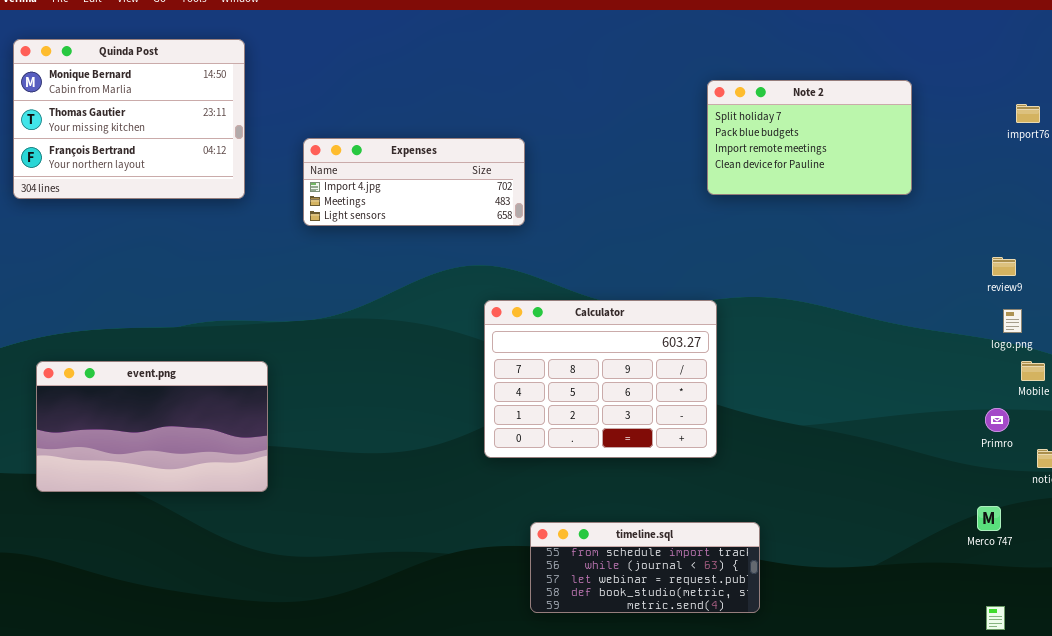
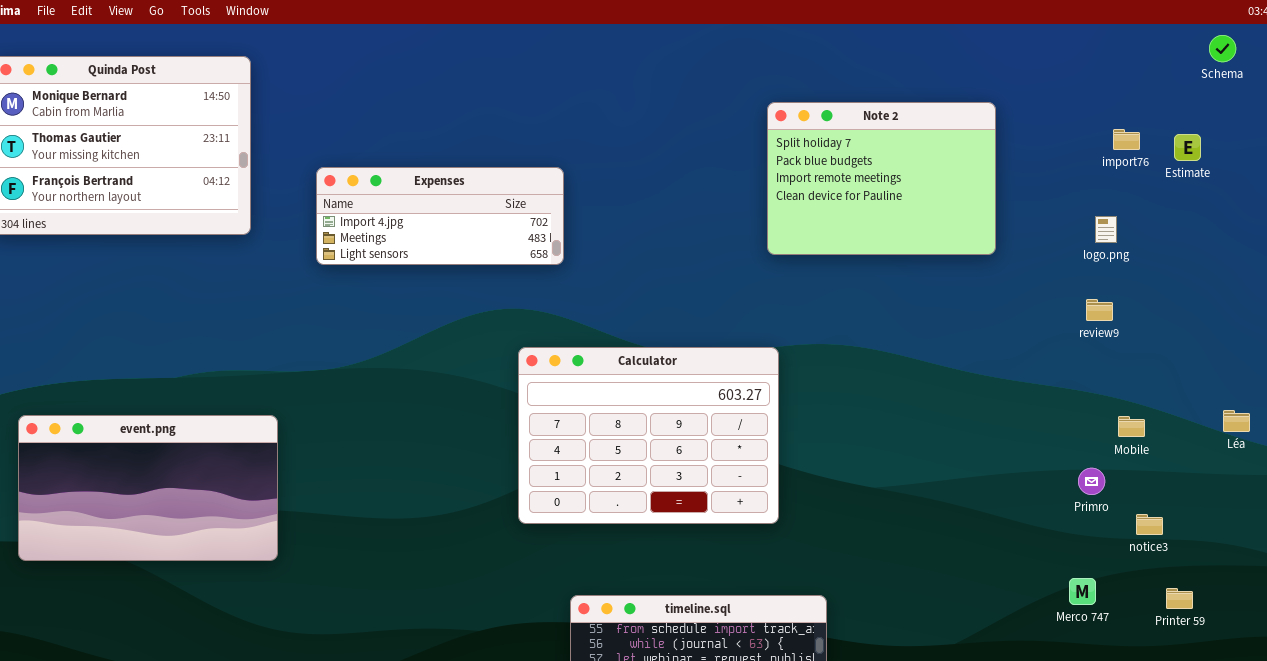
Note 2: [707,80,912,195] -> [767,102,996,255], resized
logo.png: [1003,309,1022,333] -> [1095,216,1117,243], moved

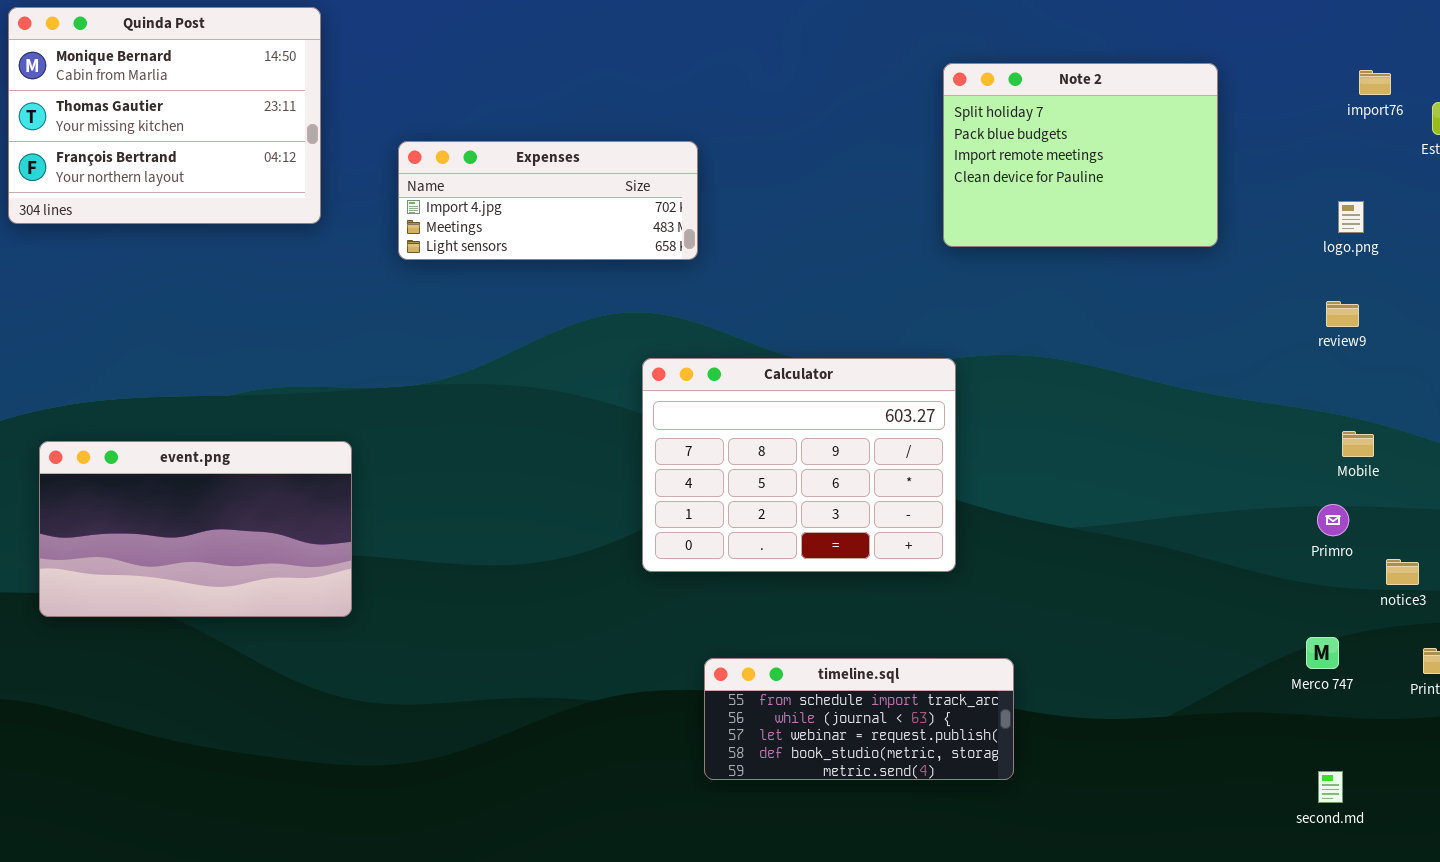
import76: [1113,129,1140,150] -> [1359,70,1391,95], moved
Mobile: [1118,416,1145,437] -> [1342,431,1374,457], moved

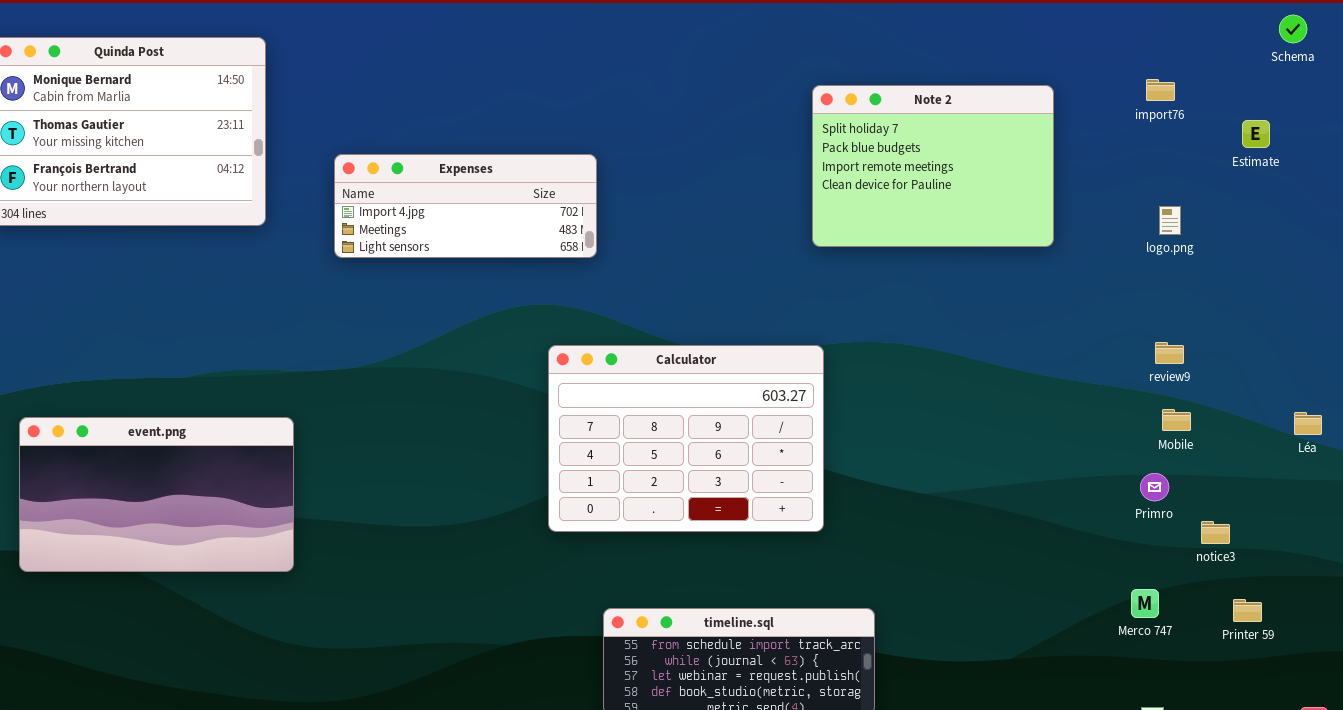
import76: [1359,70,1391,95] -> [1146,79,1175,101], moved
review9: [1326,301,1359,327] -> [1155,342,1184,364], moved

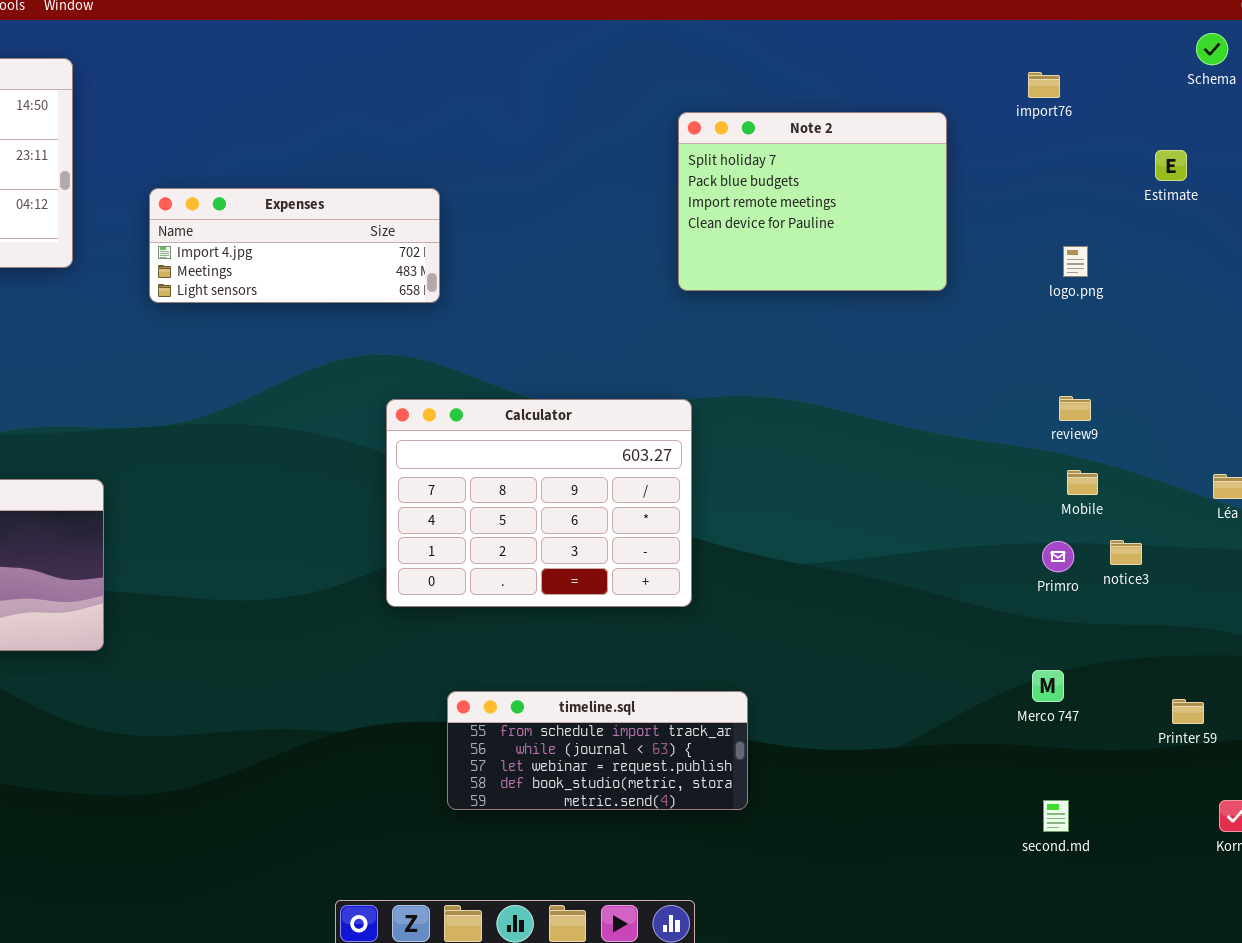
import76: [1146,79,1175,101] -> [1028,72,1060,98], moved
notice3: [1201,521,1230,544] -> [1110,540,1142,565], moved
Printer 59: [1233,599,1262,622] -> [1172,699,1204,724], moved

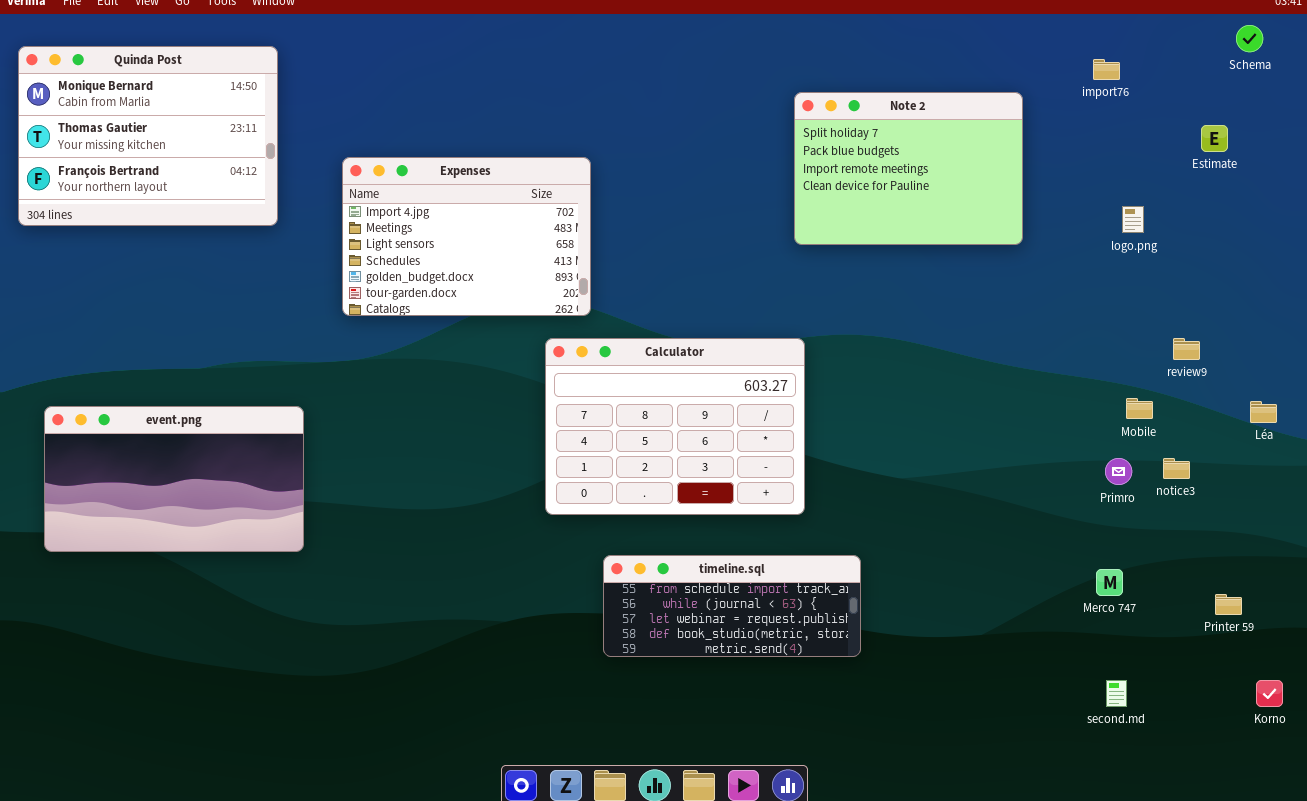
Expenses: [149,188,440,303] -> [342,157,591,316], resized
review9: [1059,396,1091,421] -> [1173,338,1200,360], moved
timeline.sql: [447,691,748,810] -> [603,555,861,657], moved

